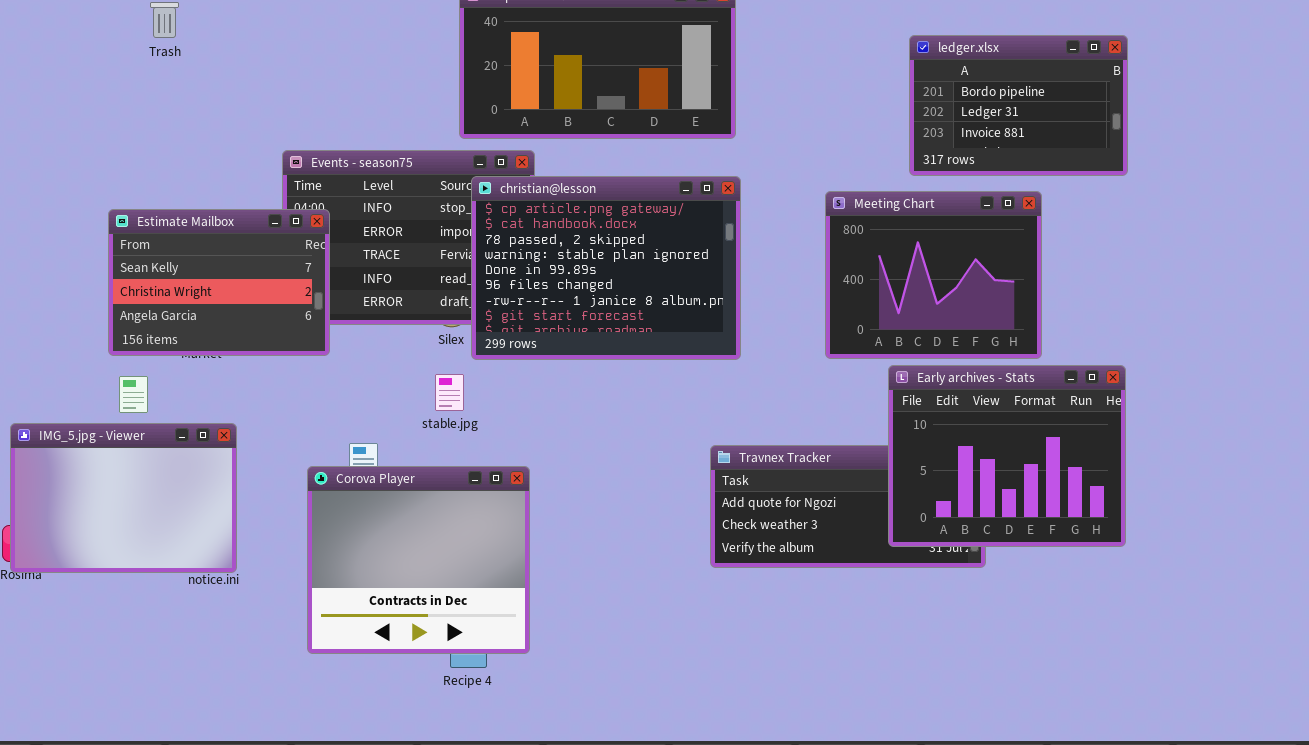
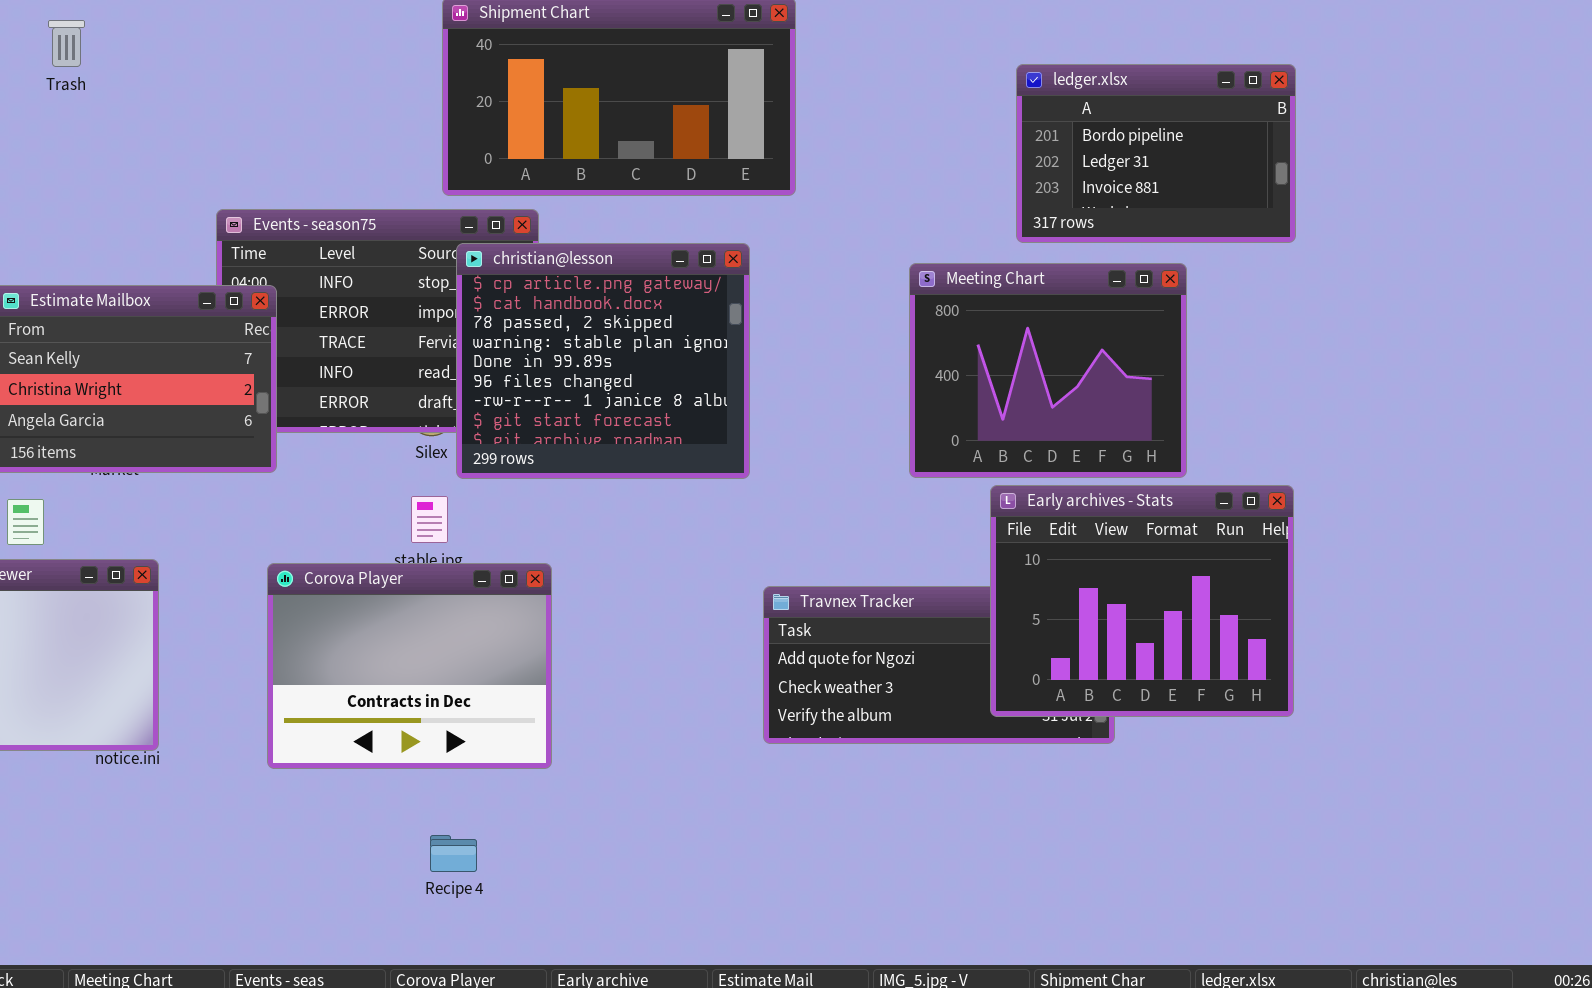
christian@lesson: [471,176,741,360] -> [456,243,750,479], resized
Corova Player: [307,466,530,654] -> [267,563,552,769], moved, resized

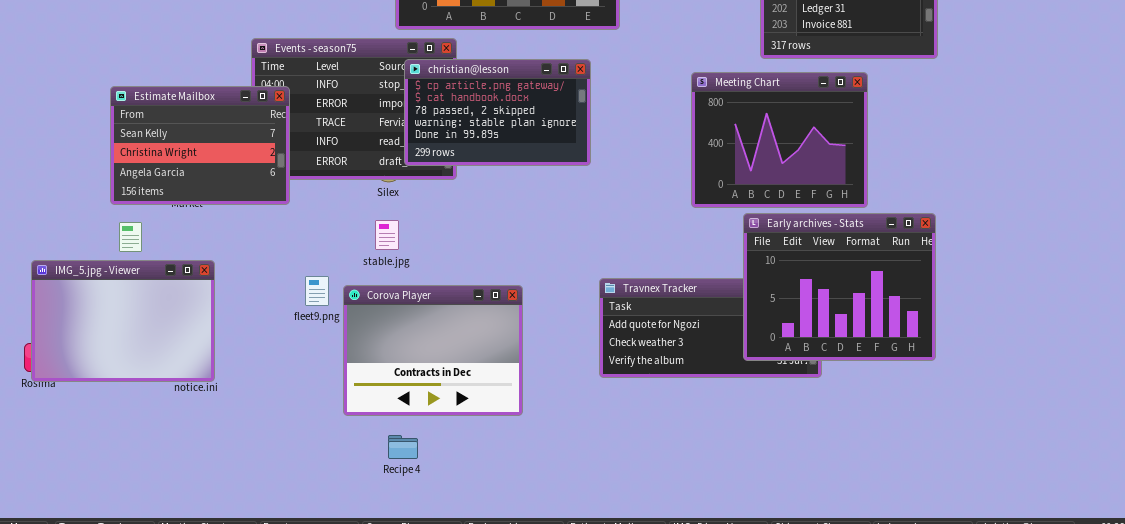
christian@lesson: [456,243,750,479] -> [404,59,591,166], resized
Corova Player: [267,563,552,769] -> [343,285,523,416], moved

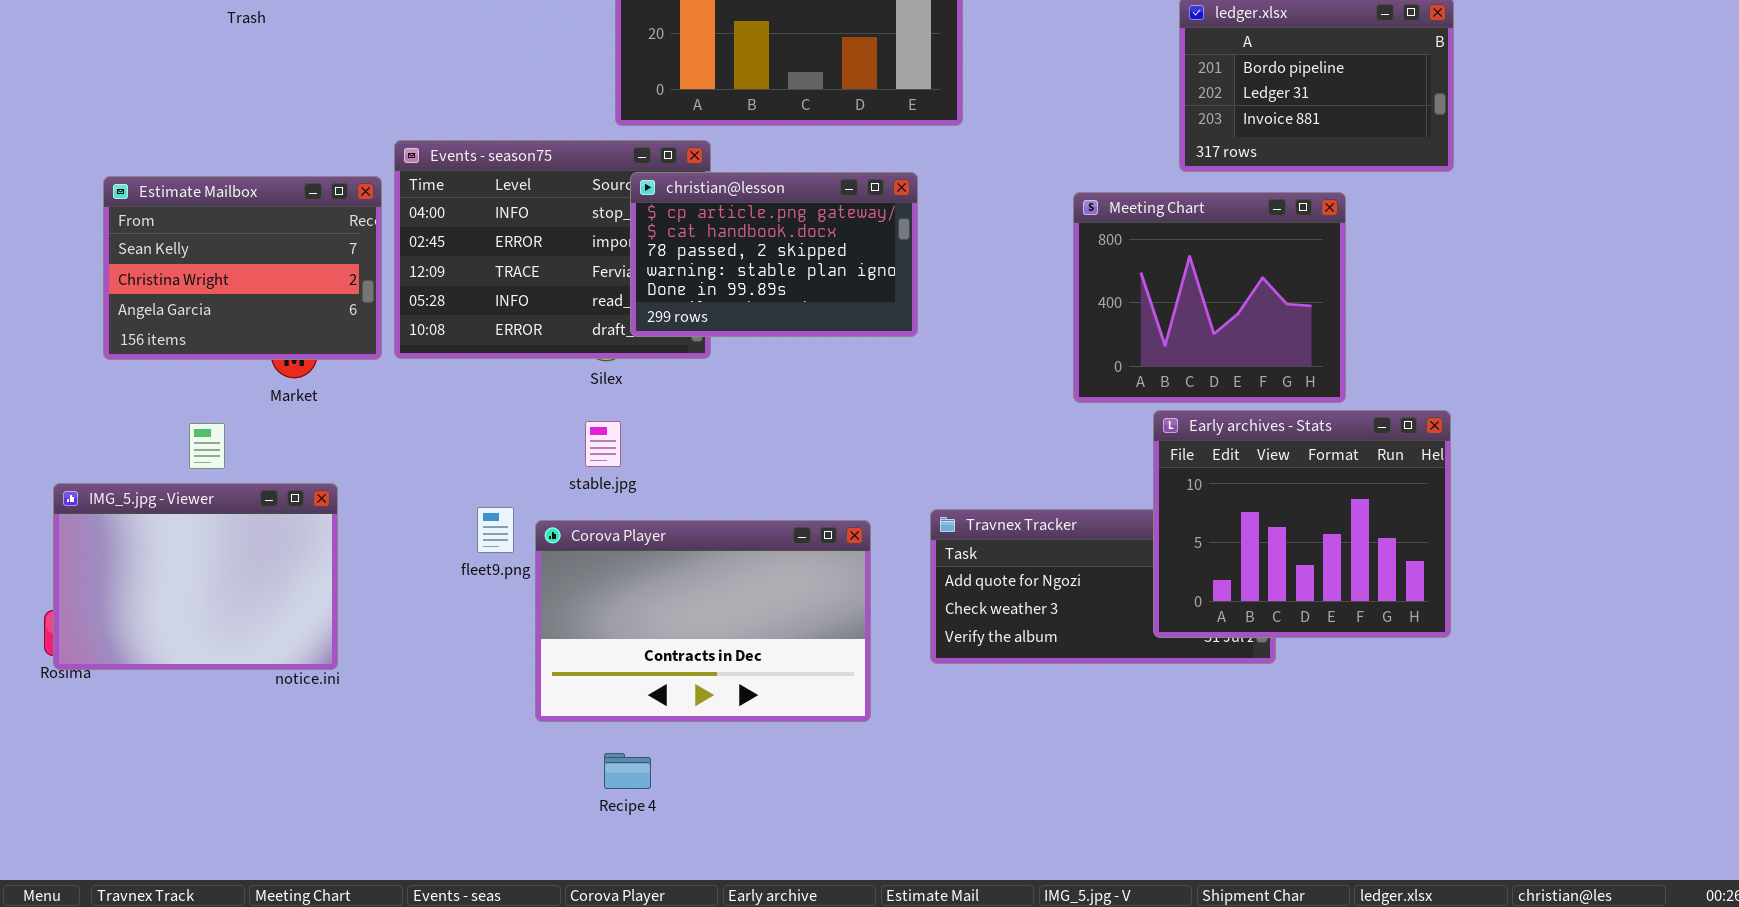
Estimate Mailbox: [110,86,290,205] -> [103,176,382,360], moved
Corova Player: [343,285,523,416] -> [535,520,871,722], resized

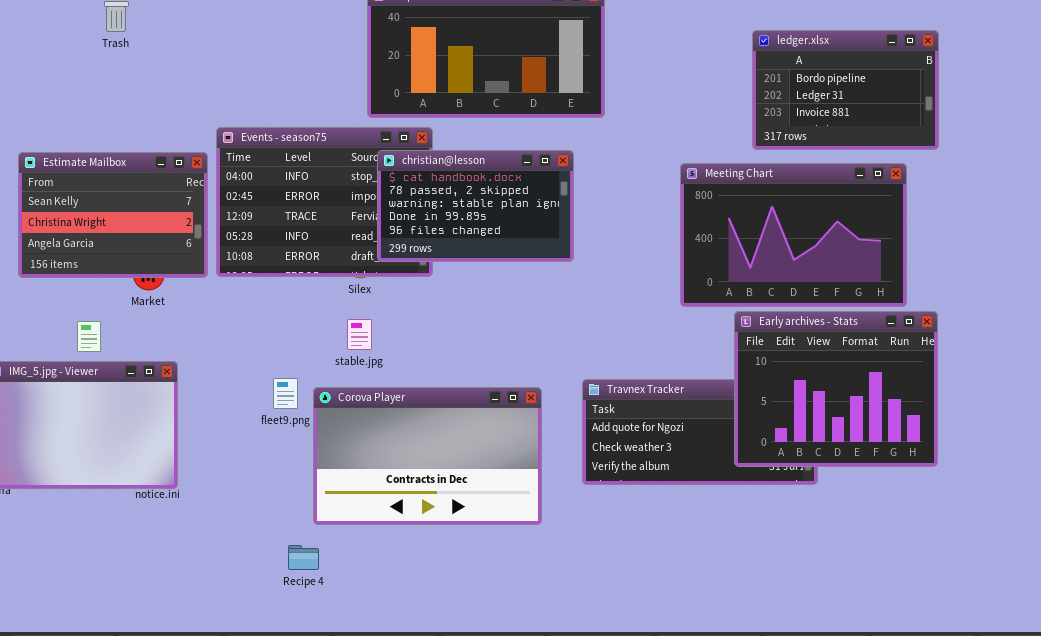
christian@lesson: [630,172,918,337] -> [377,150,574,262], scrolled down 1 row
Meeting Chart: [1073,192,1346,403] -> [680,163,907,307], resized
Recipe 4: [604,753,651,789] -> [288,545,319,570], moved

